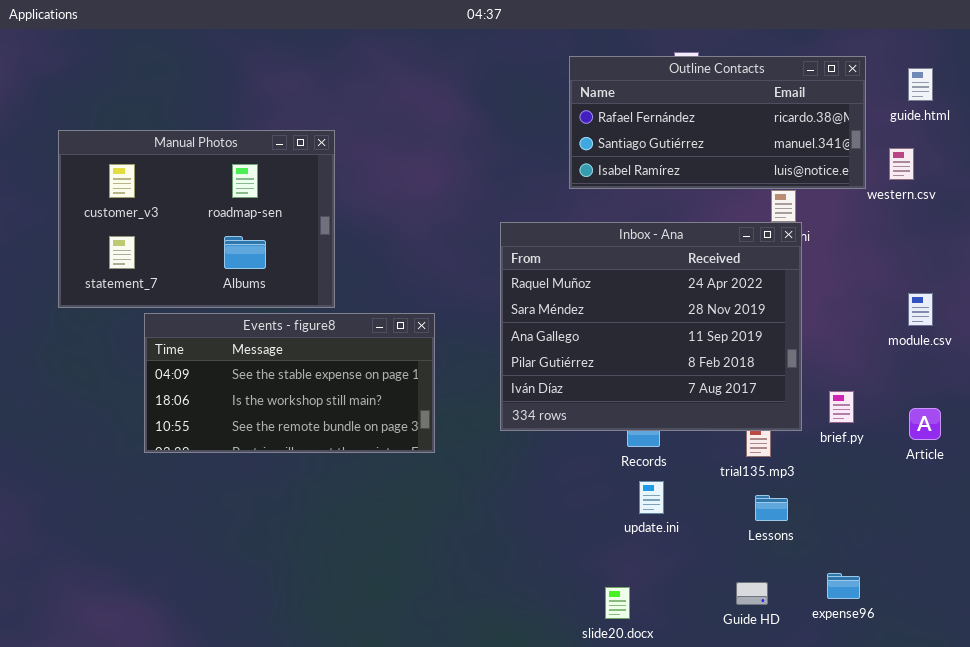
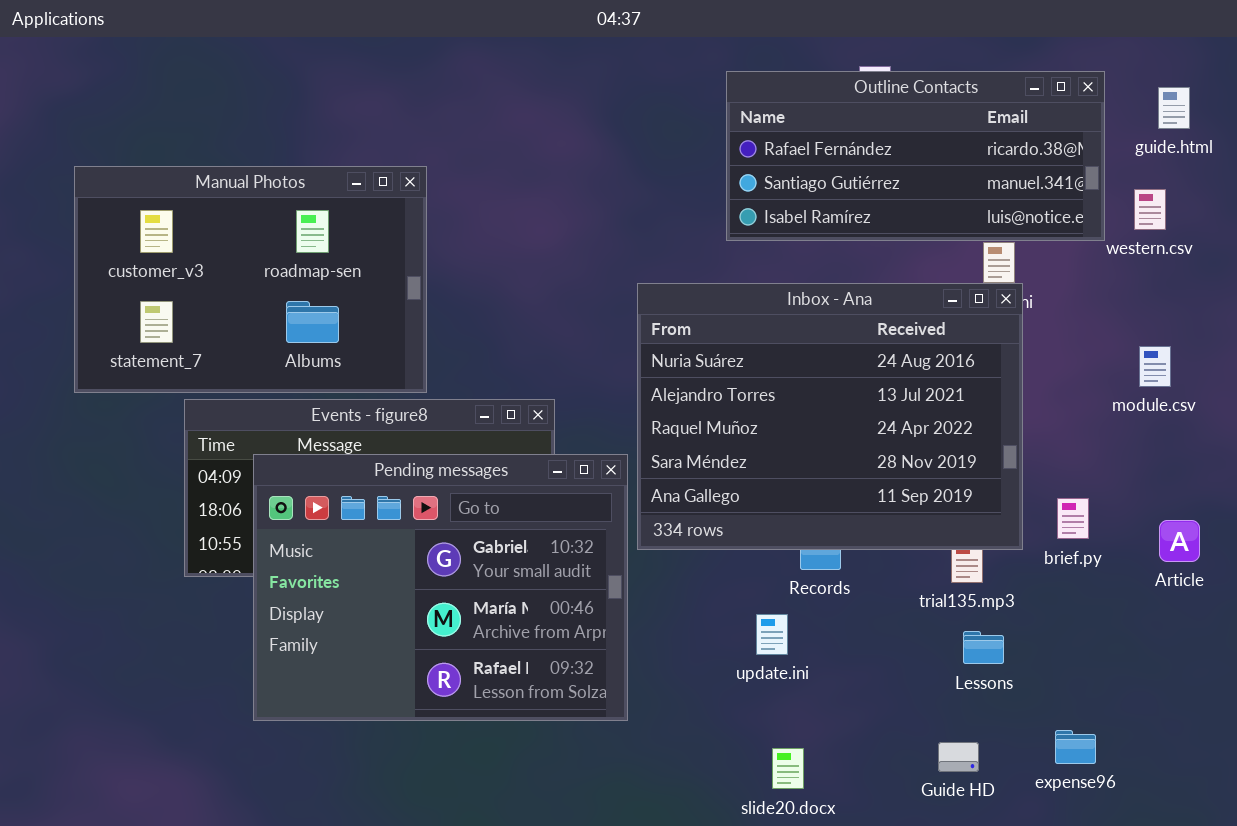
Inbox - Ana: [500,222,802,431] -> [637,283,1023,550], scrolled up 2 rows
module.csv: [908,293,933,326] -> [1139,346,1171,387], moved
Pending messages: none -> [253,454,628,721], opened
update.ini: [639,481,664,514] -> [756,614,788,655], moved

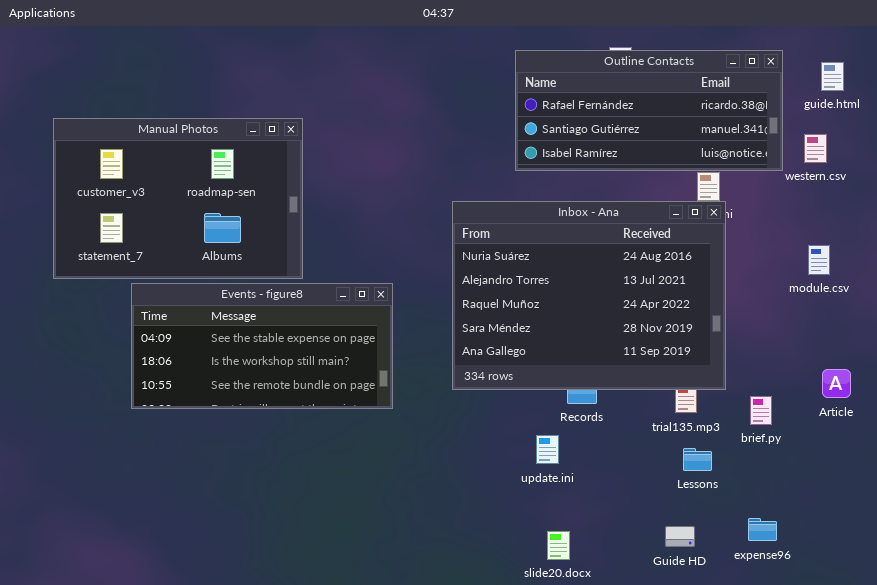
Pending messages: [253,454,628,721] -> none, closed
brief.py: [1057,498,1089,539] -> [750,396,772,425], moved

